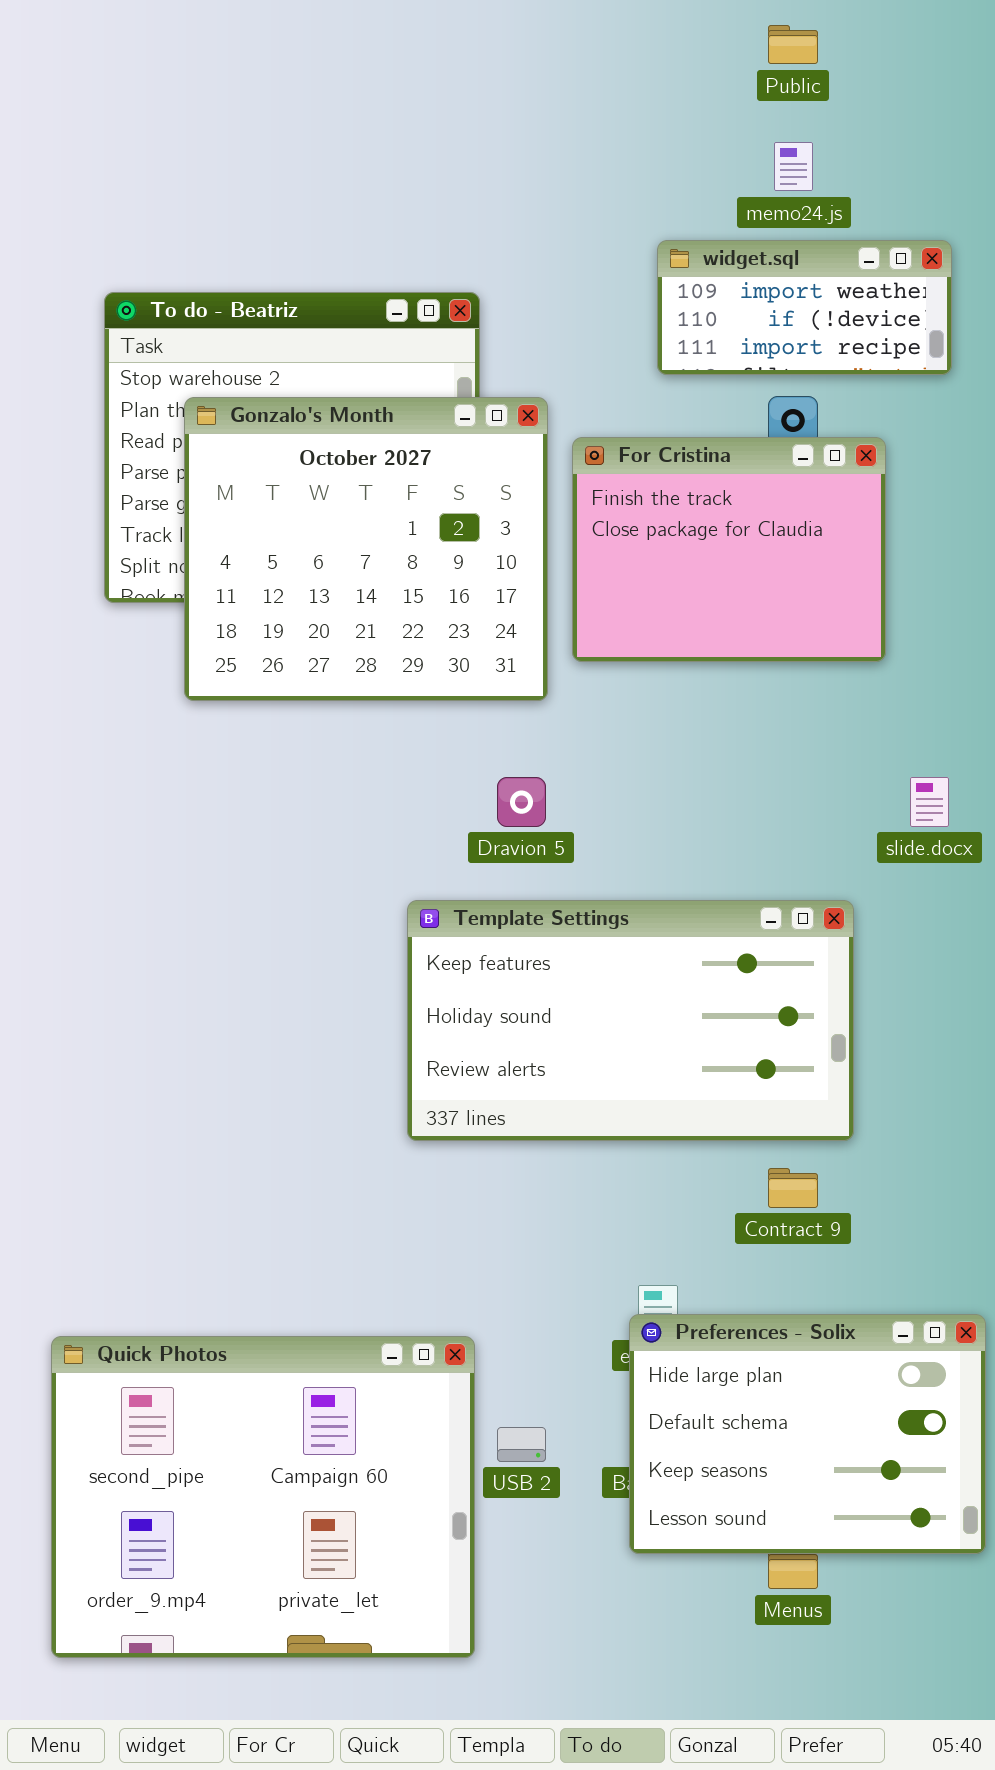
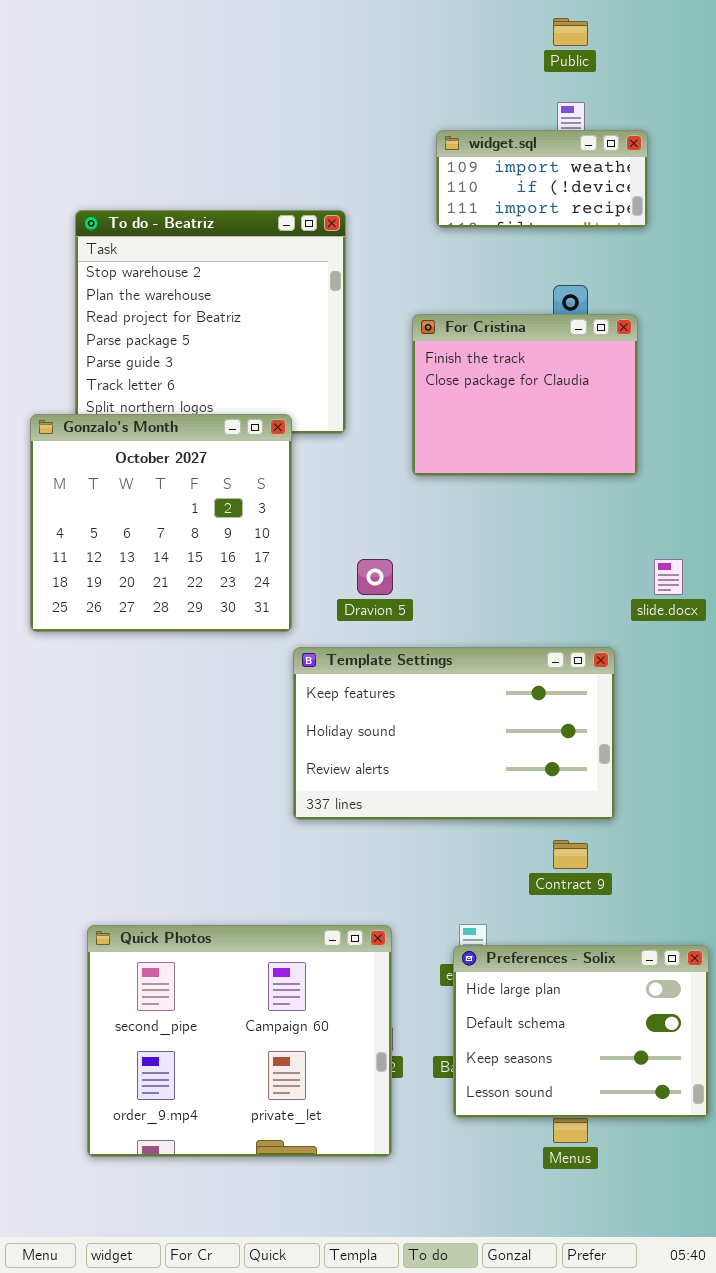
widget.sql: [657,240,952,375] -> [436,130,648,228], moved
Gonzalo's Month: [184,397,548,701] -> [30,414,292,632], moved
Quick Photos: [51,1336,475,1658] -> [87,925,392,1157], moved

